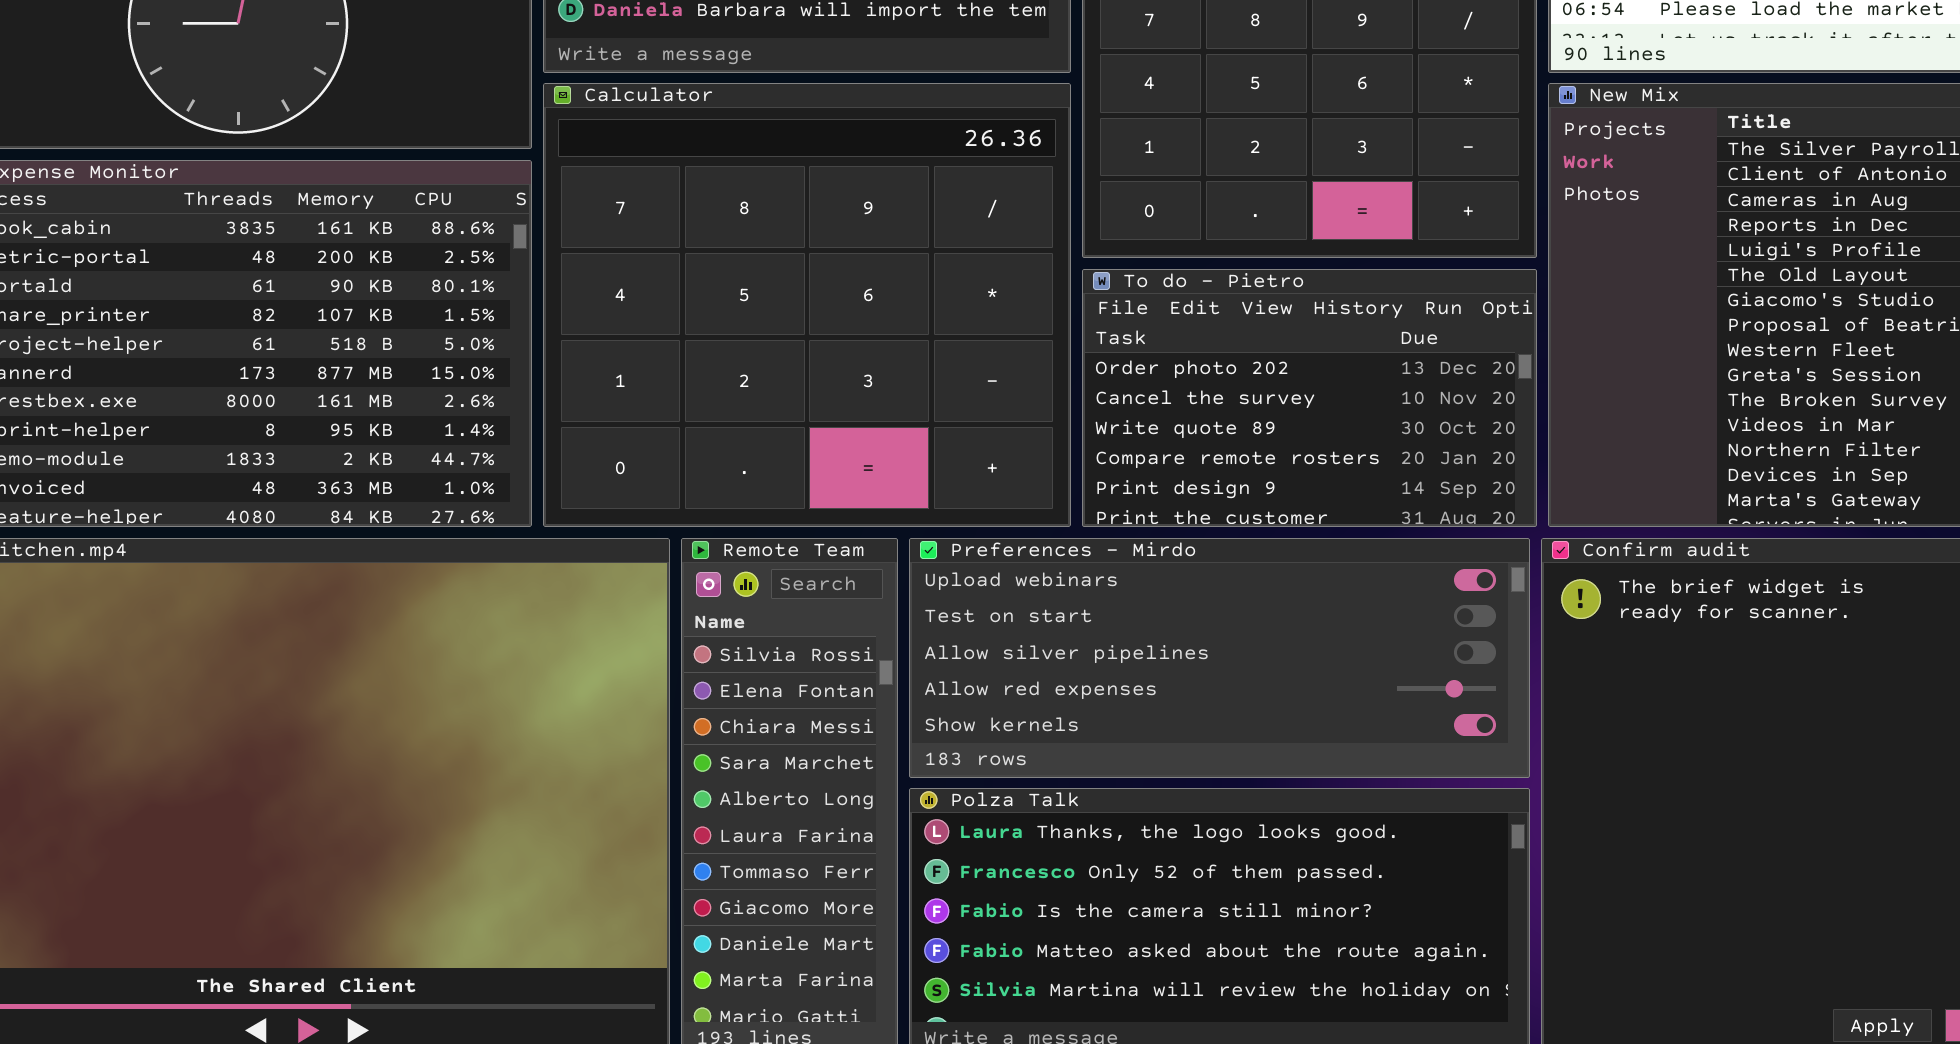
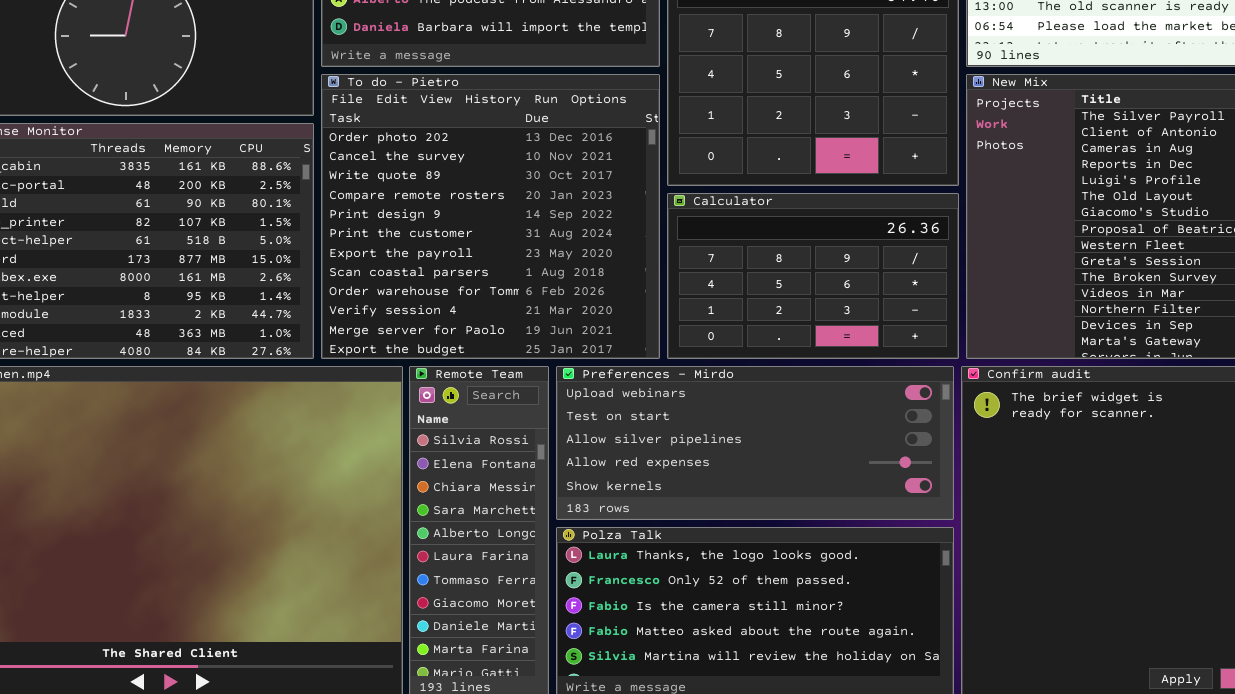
Calculator: [543,83,1071,527] -> [667,193,959,359], moved, resized
To do - Pietro: [1082,269,1537,527] -> [321,74,660,359], moved, resized

